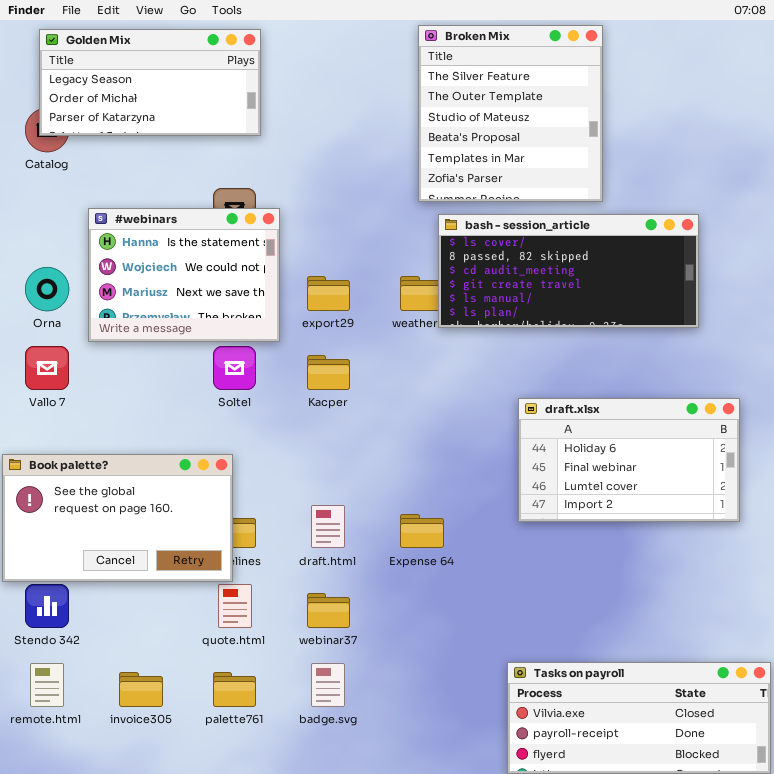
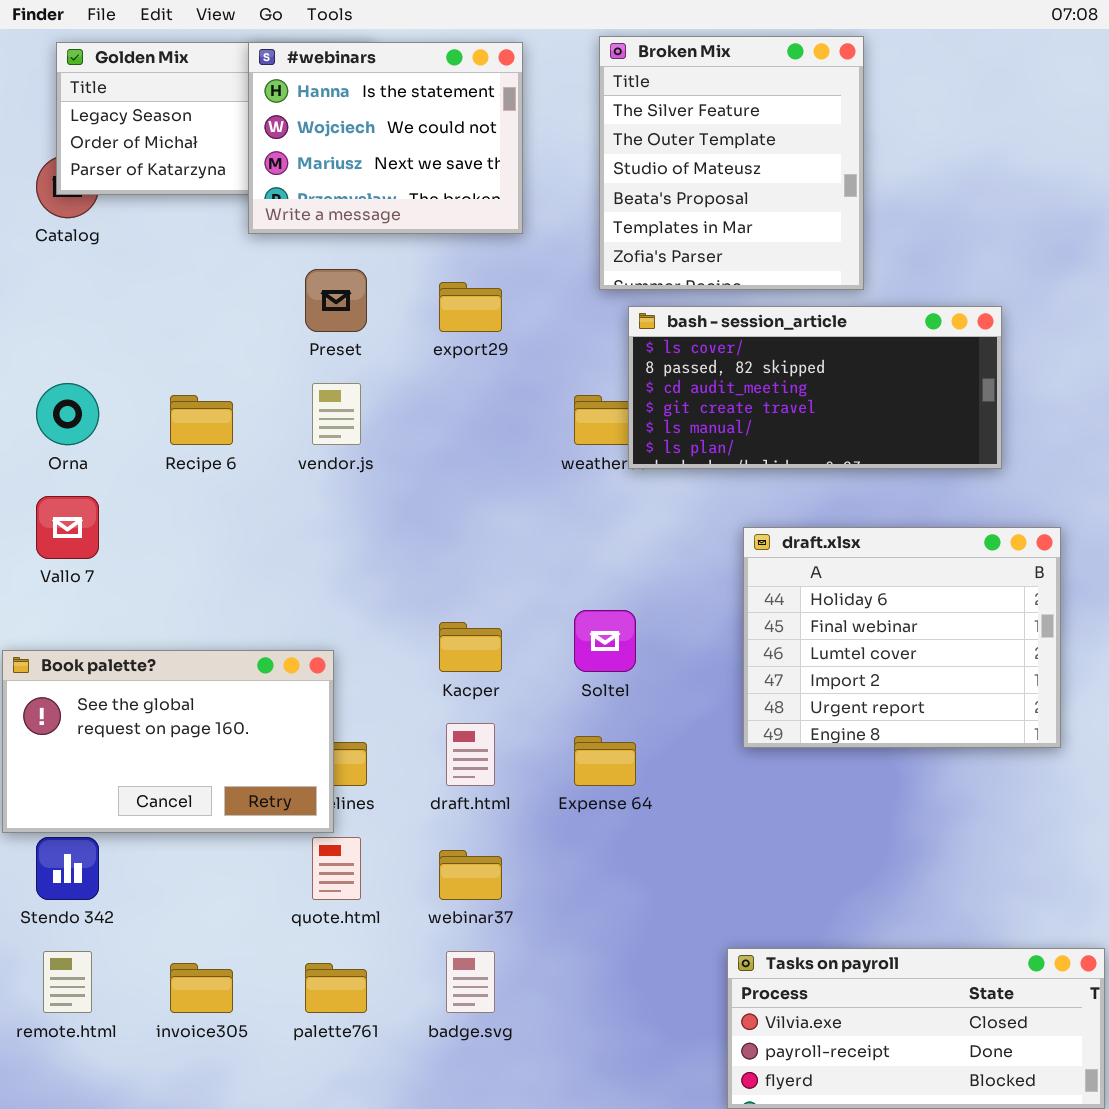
#webinars: [88,208,280,342] -> [248,42,523,234], moved
export29: [307,276,350,311] -> [439,282,502,332], moved
Soltel: [213,346,256,390] -> [574,610,636,672], moved
Kacper: [307,355,350,390] -> [439,622,502,672], moved
draft.xlsx: [518,398,740,522] -> [743,527,1061,748], resized

